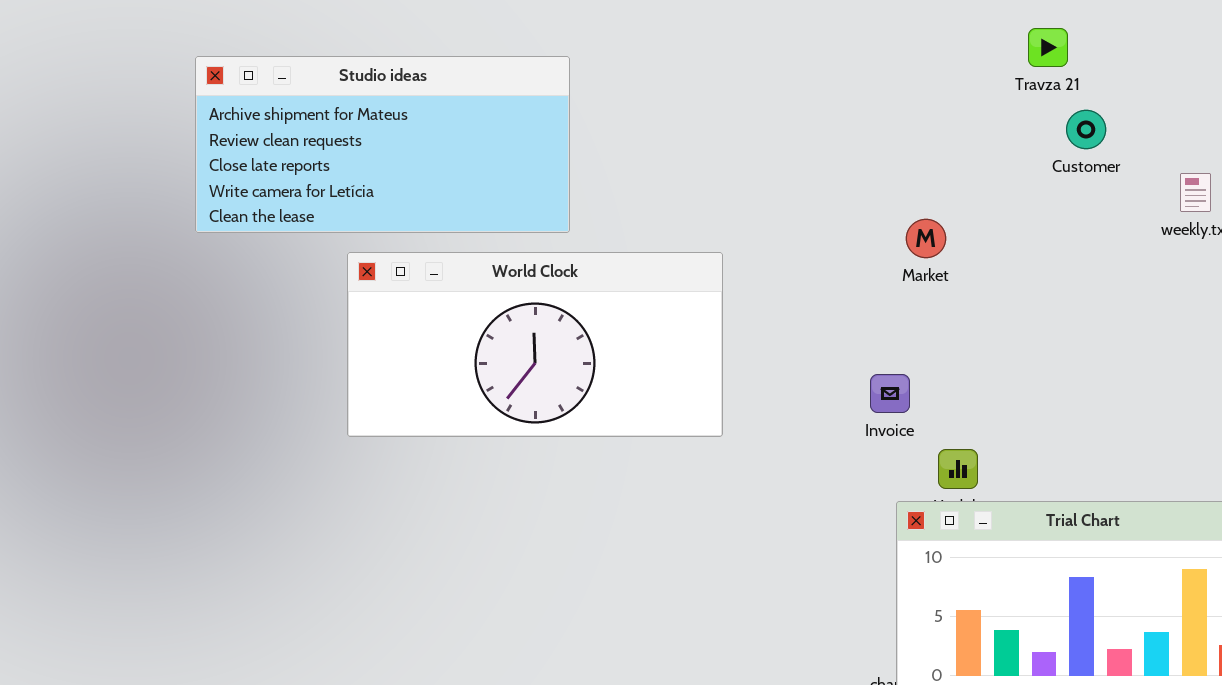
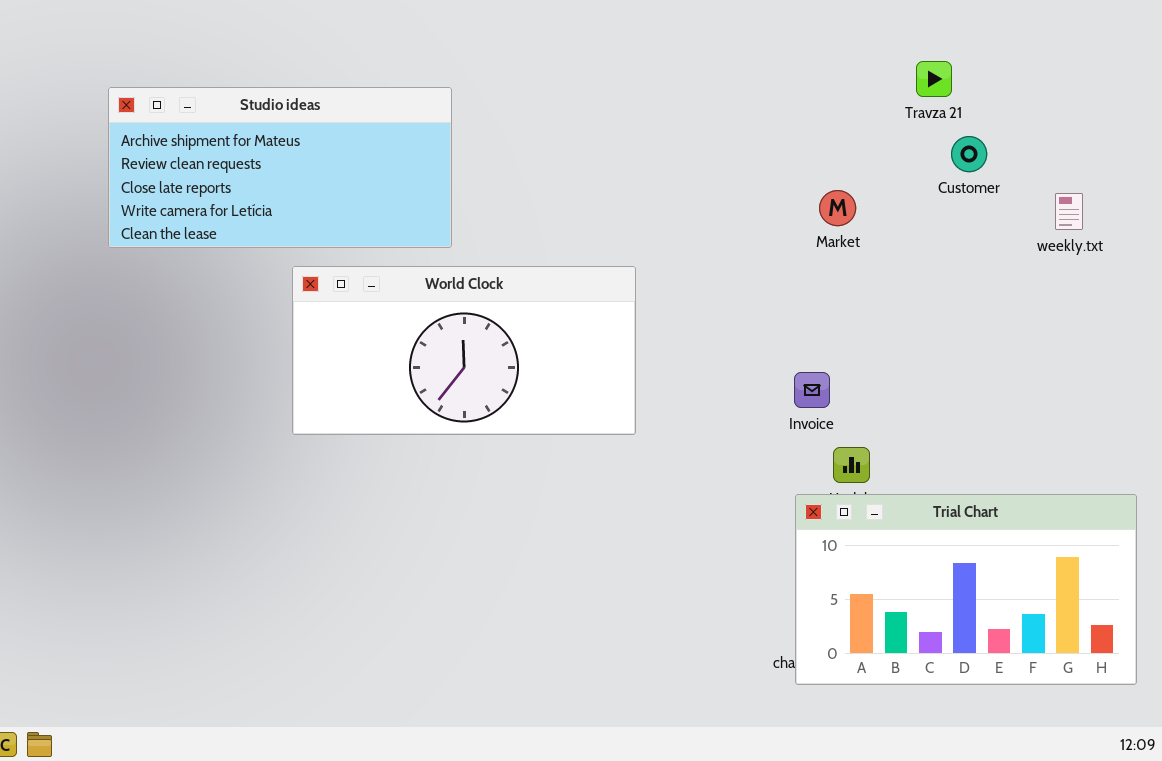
Studio ideas: [195,56,570,233] -> [108,87,452,248], moved
Market: [906,219,946,258] -> [819,190,856,226], moved
Invoice: [870,374,910,413] -> [794,372,830,408], moved

